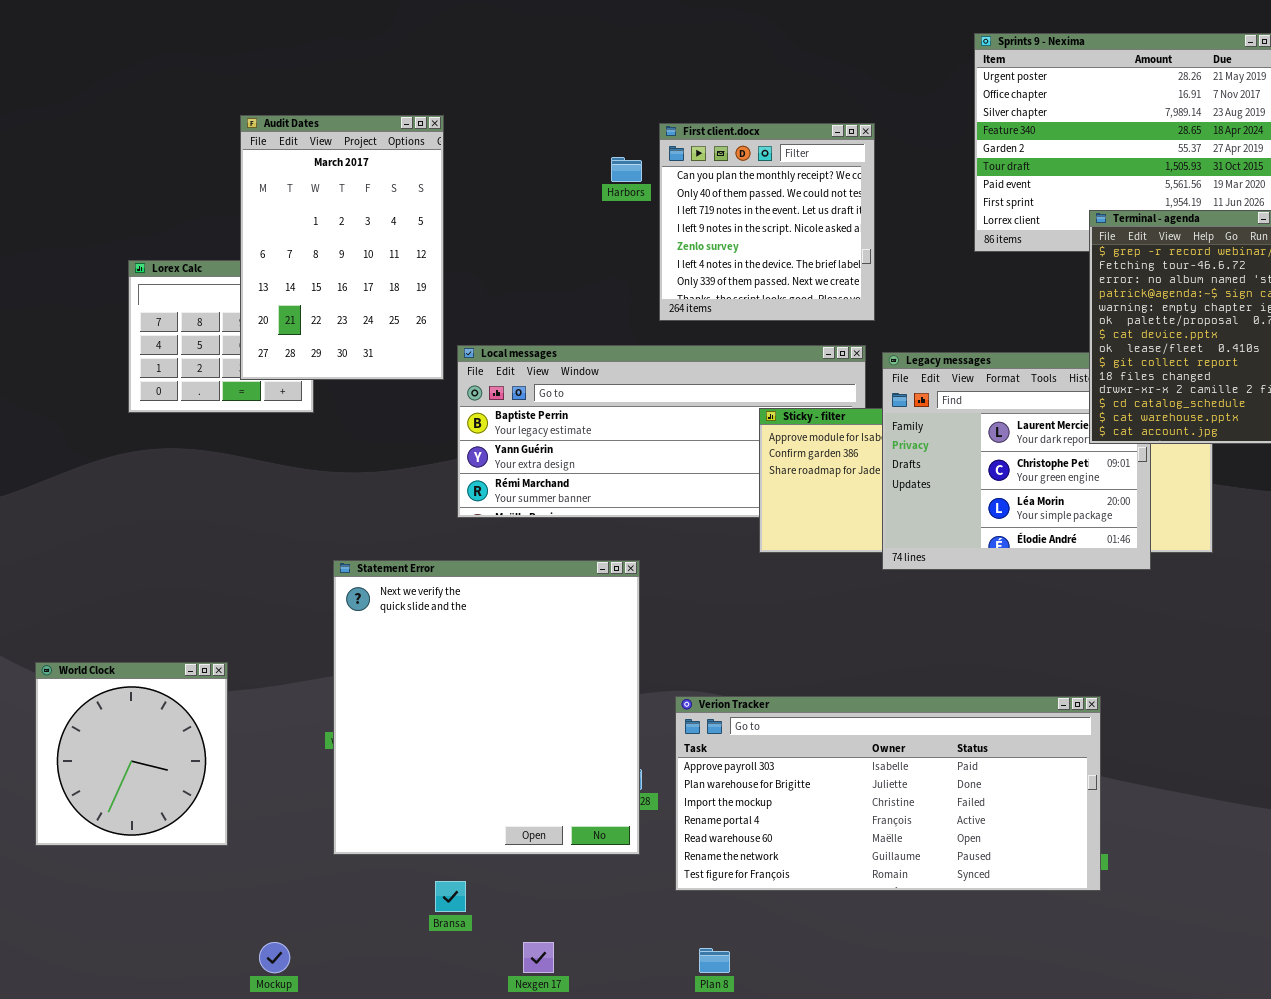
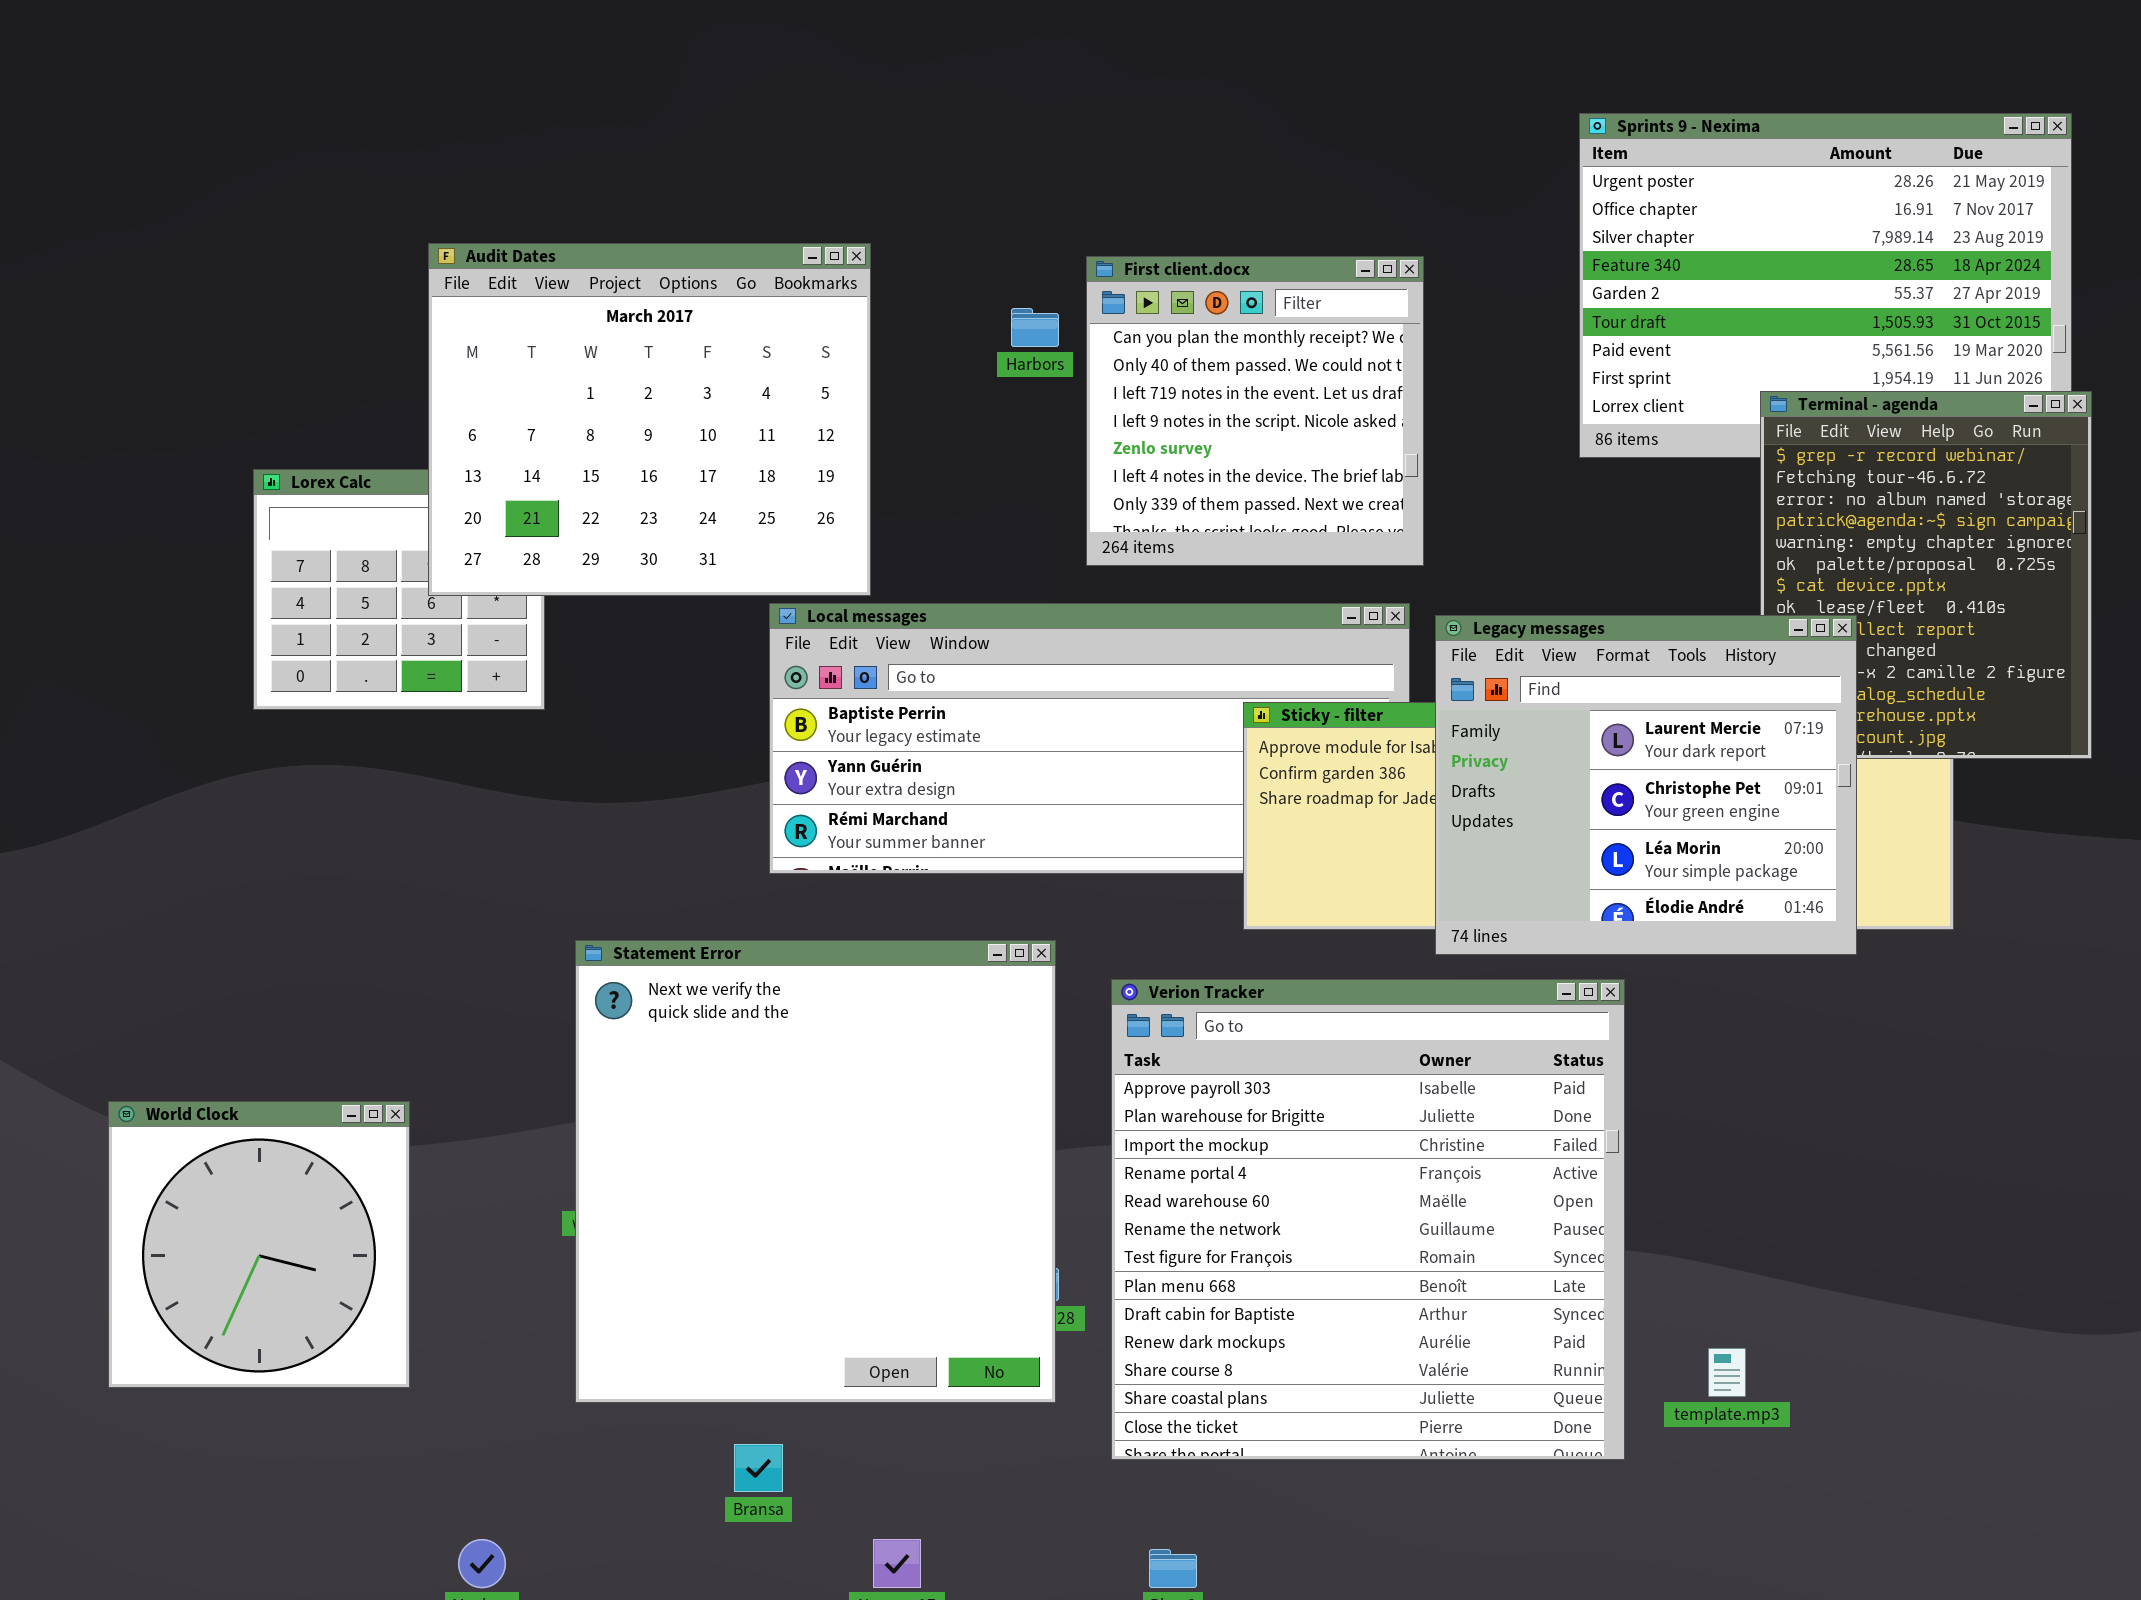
Audit Dates: [240,115,444,380] -> [428,243,871,596], resized
Legacy messages: [882,352,1151,570] -> [1435,615,1857,955], raised
Verion Tracker: [675,696,1101,891] -> [1111,979,1625,1460], resized

